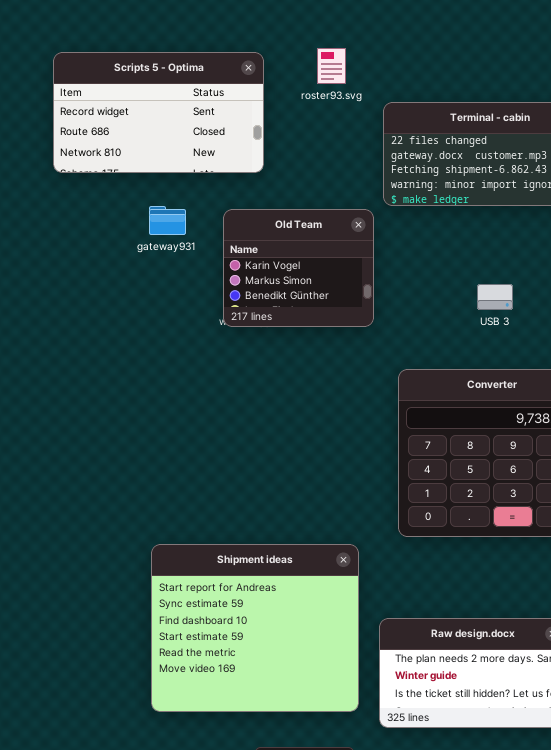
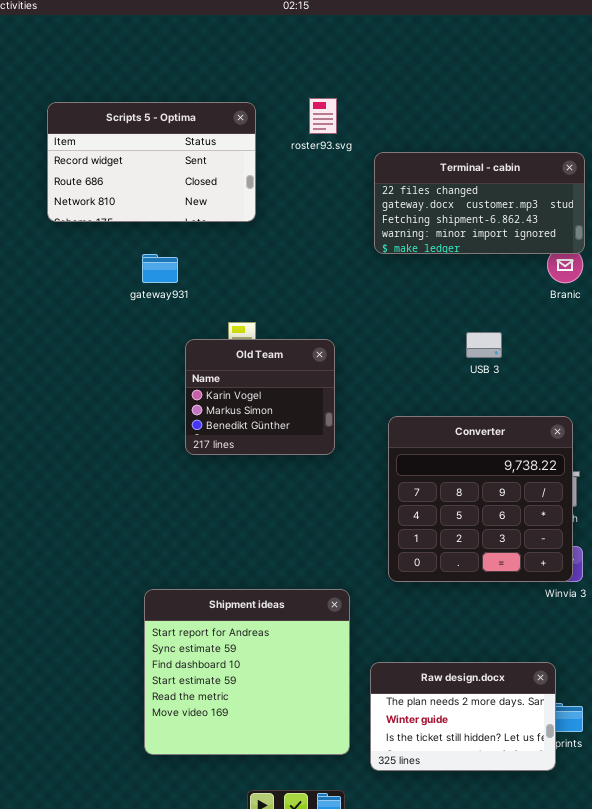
Old Team: [223,209,374,327] -> [185,339,335,455], moved

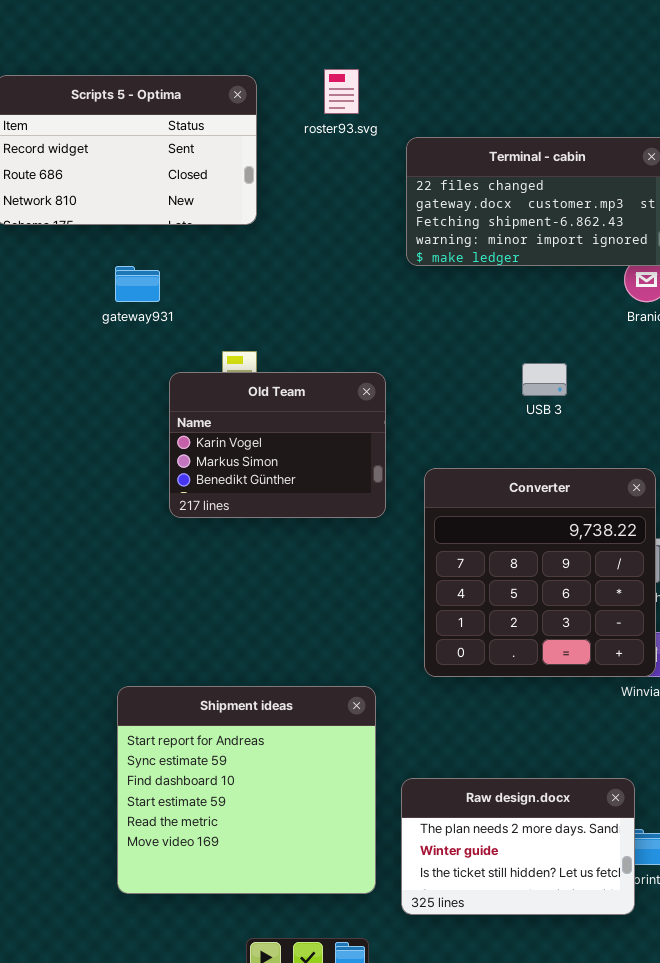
Old Team: [185,339,335,455] -> [169,372,386,518], resized

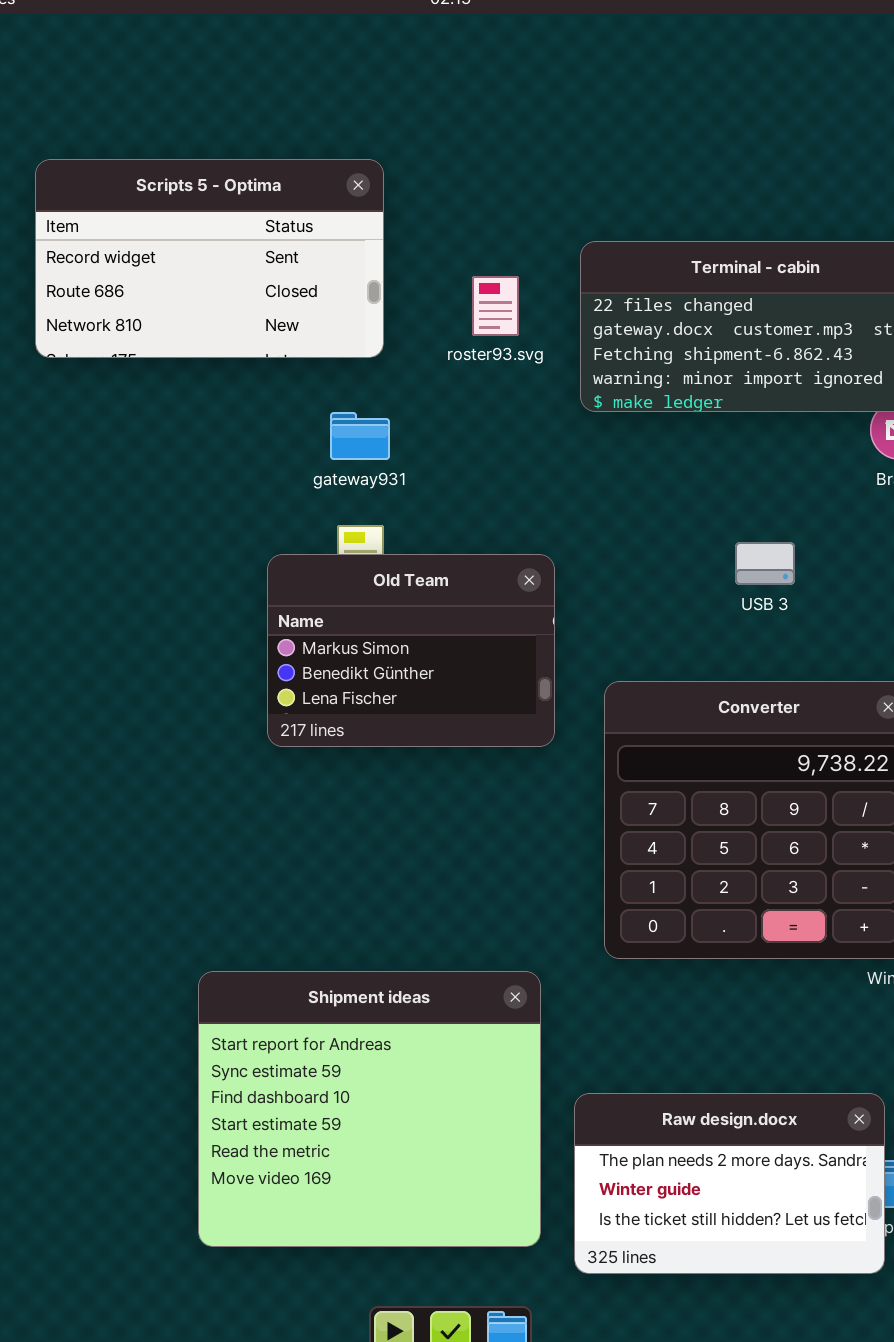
roster93.svg: [324,69,359,114] -> [472,276,519,336], moved
gateway931: [115,266,160,302] -> [330,412,390,460], moved
Old Team: [169,372,386,518] -> [267,554,555,747], scrolled down 1 row

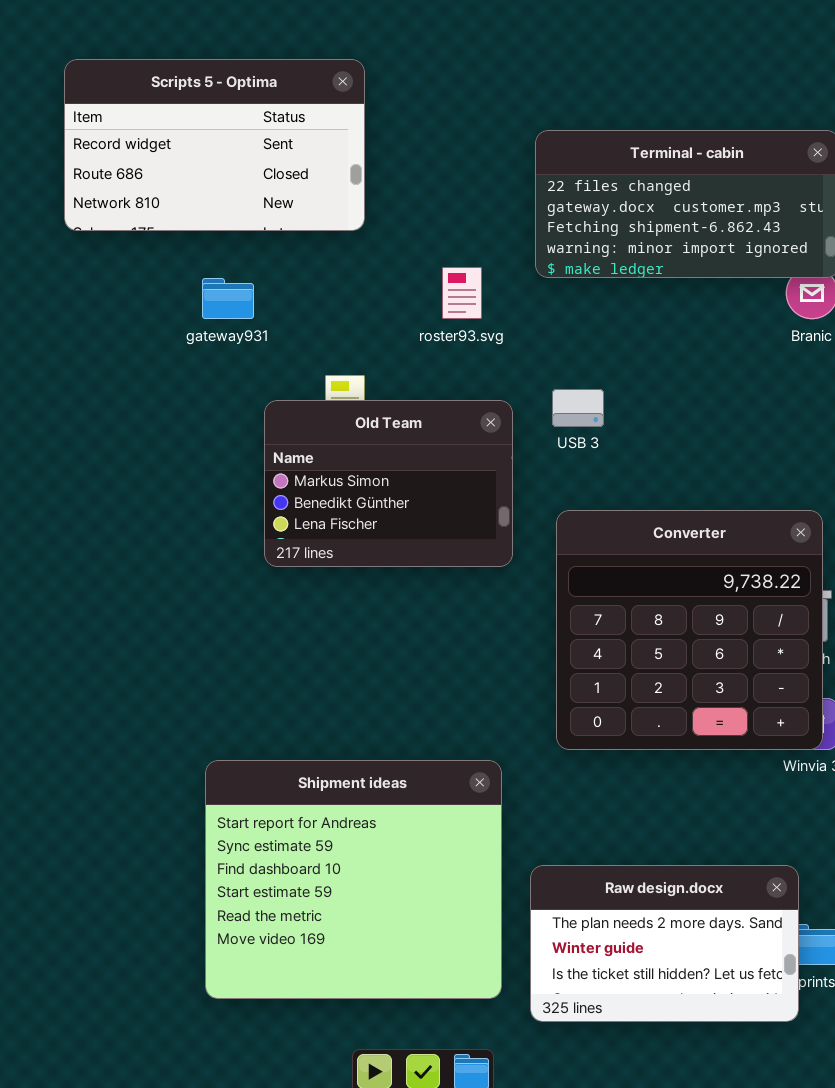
roster93.svg: [472,276,519,336] -> [442,267,482,319], moved
gateway931: [330,412,390,460] -> [202,278,254,319], moved
USB 3: [735,542,795,585] -> [552,389,604,427], moved

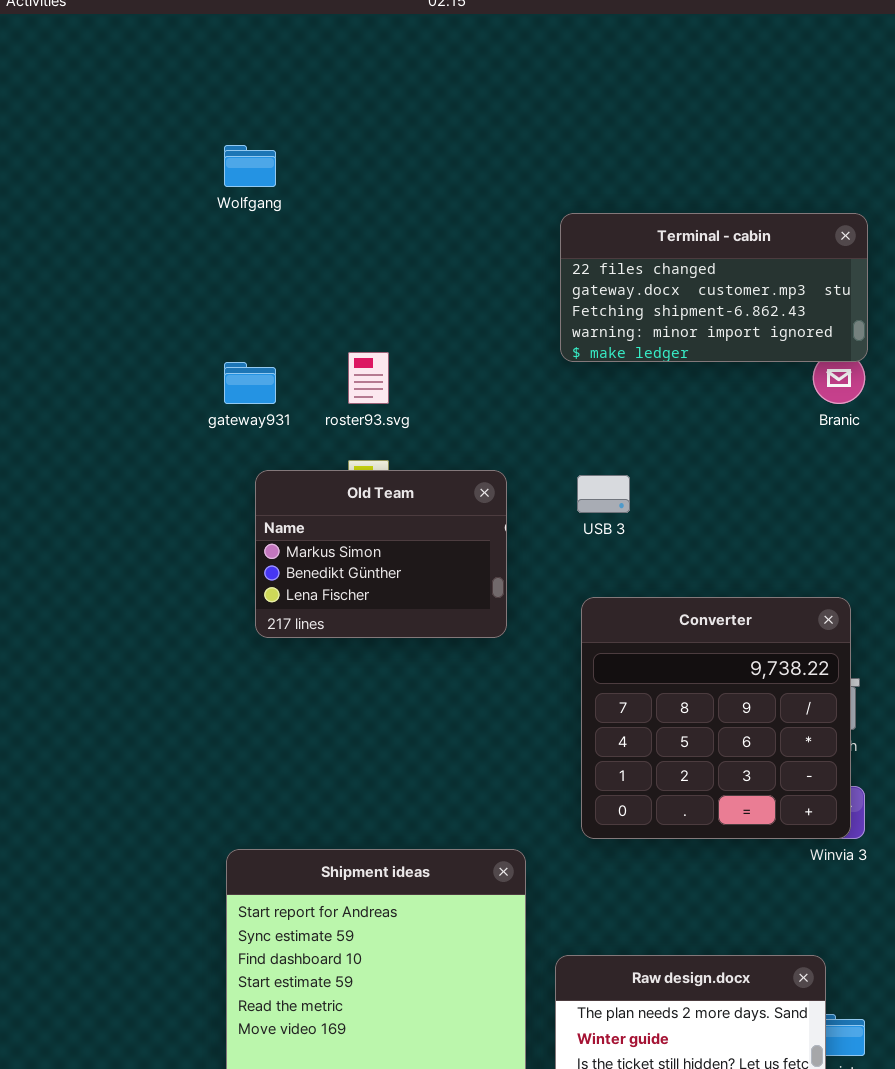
Scripts 5 - Optima: [64,59,365,231] -> none, closed
roster93.svg: [442,267,482,319] -> [348,352,389,404], moved
Old Team: [264,400,513,567] -> [255,470,507,638], moved

